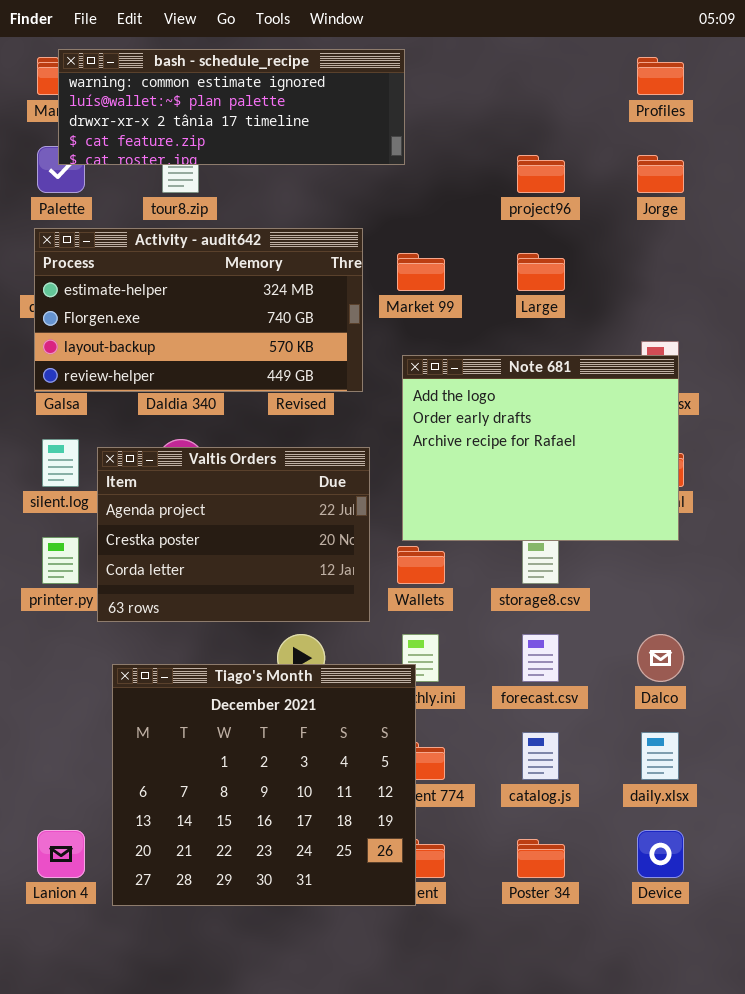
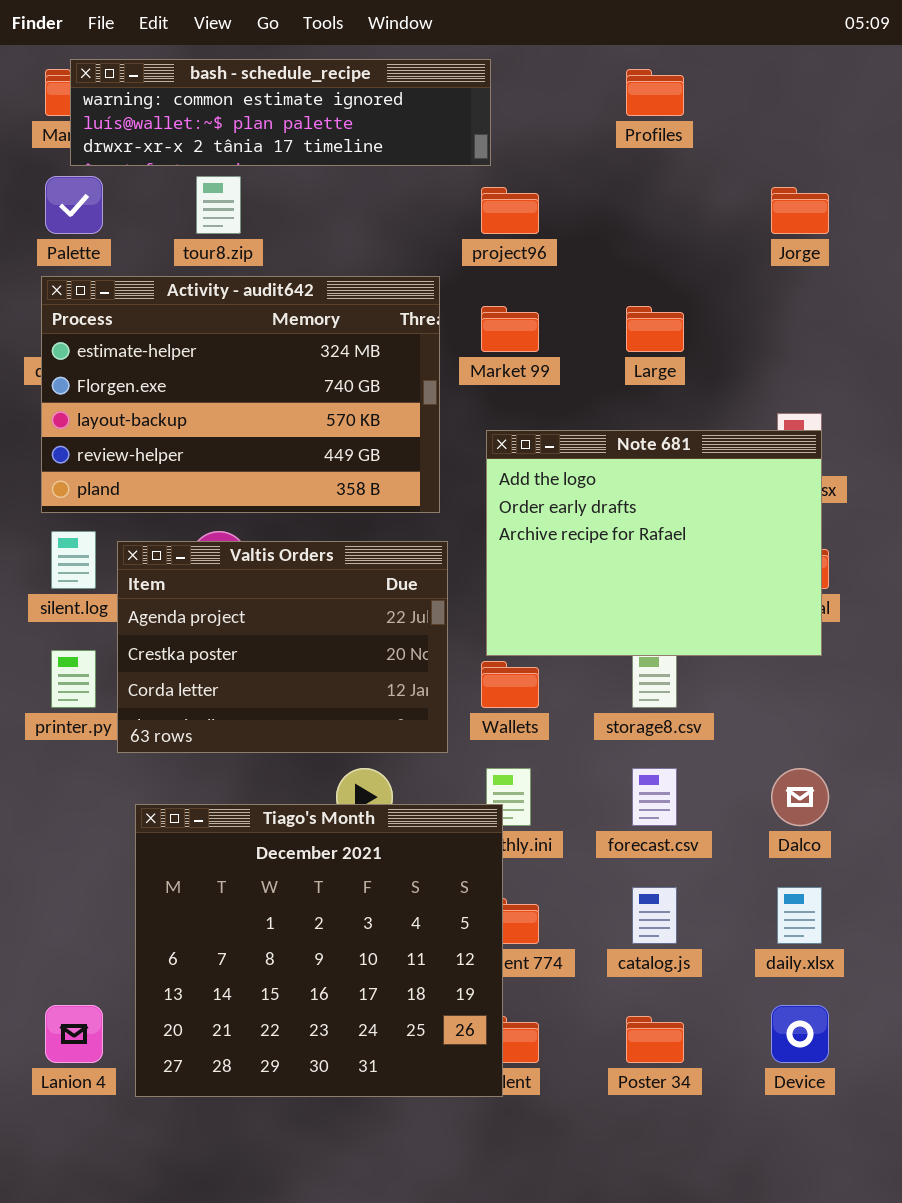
bash - schedule_recipe: [58,49,405,165] -> [70,59,491,166], resized
Profiles: [637,57,684,95] -> [626,69,684,116], moved
project96: [517,155,565,193] -> [481,187,539,234], moved
Activity - audit642: [34,228,363,392] -> [41,276,440,513], resized

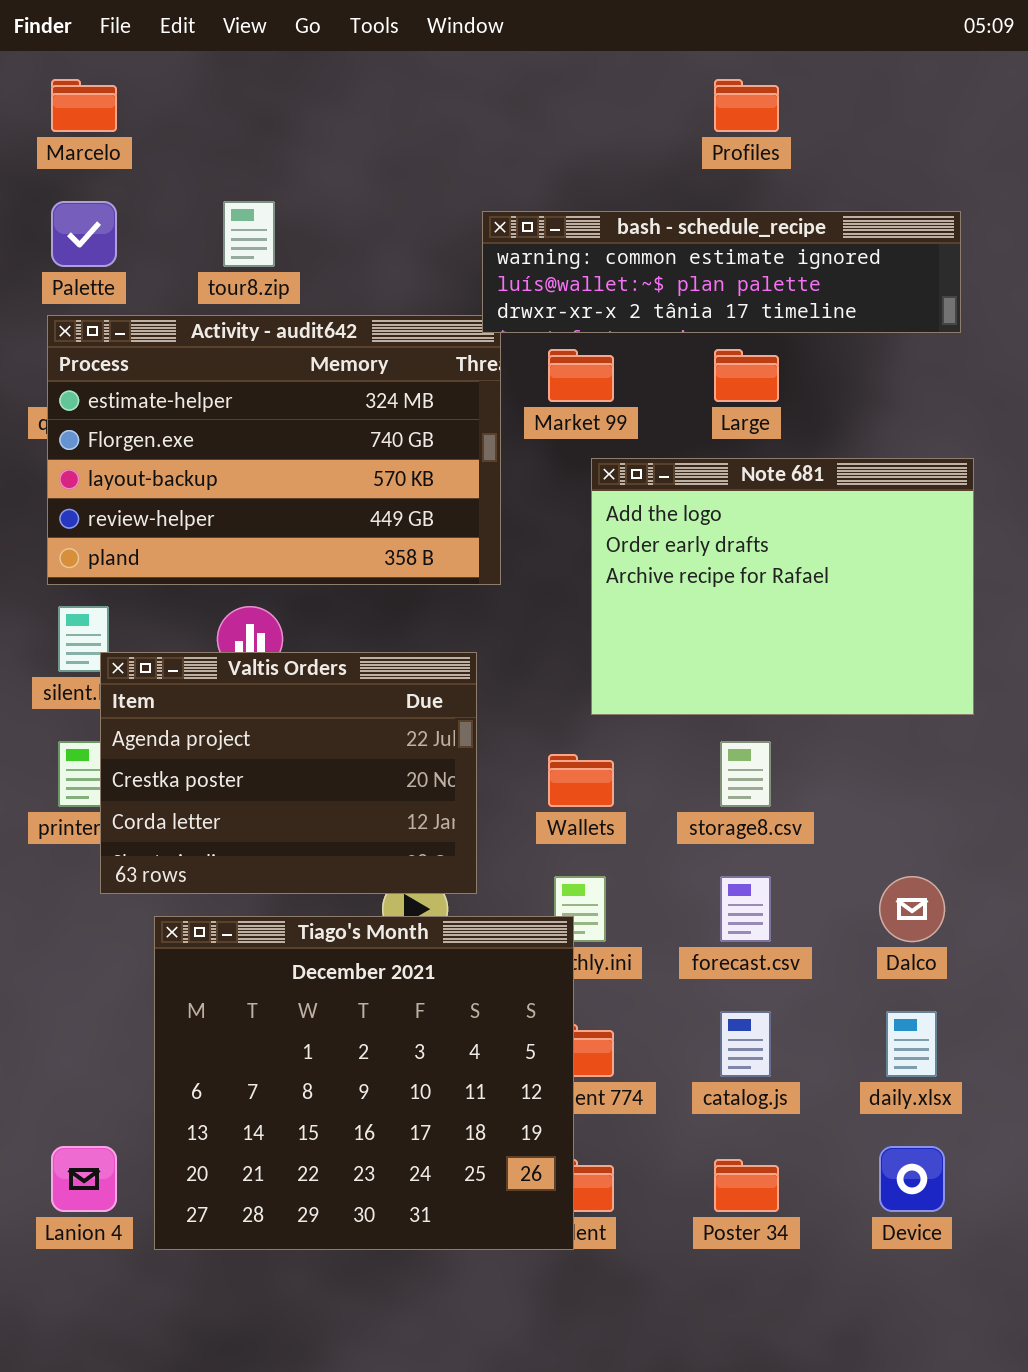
bash - schedule_recipe: [70,59,491,166] -> [482,211,961,333], moved
Note 681: [486,430,822,656] -> [591,458,974,715], moved
Valtis Orders: [117,541,448,753] -> [100,652,477,894], moved

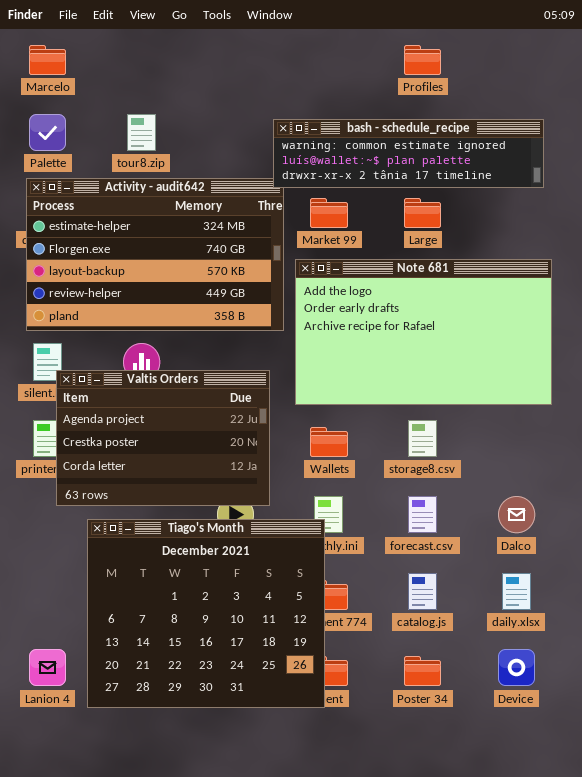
Note 681: [591,458,974,715] -> [295,259,552,405], resized

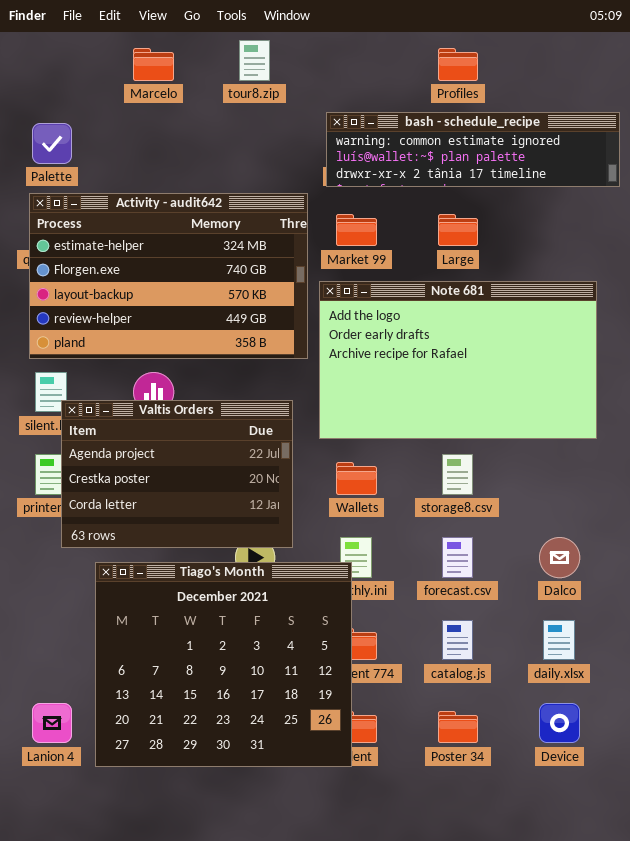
Marcelo: [29,45,66,75] -> [133,48,174,81], moved
tour8.zip: [127,114,156,151] -> [239,40,270,81], moved
bash - schedule_recipe: [273,119,544,188] -> [326,112,620,187], moved

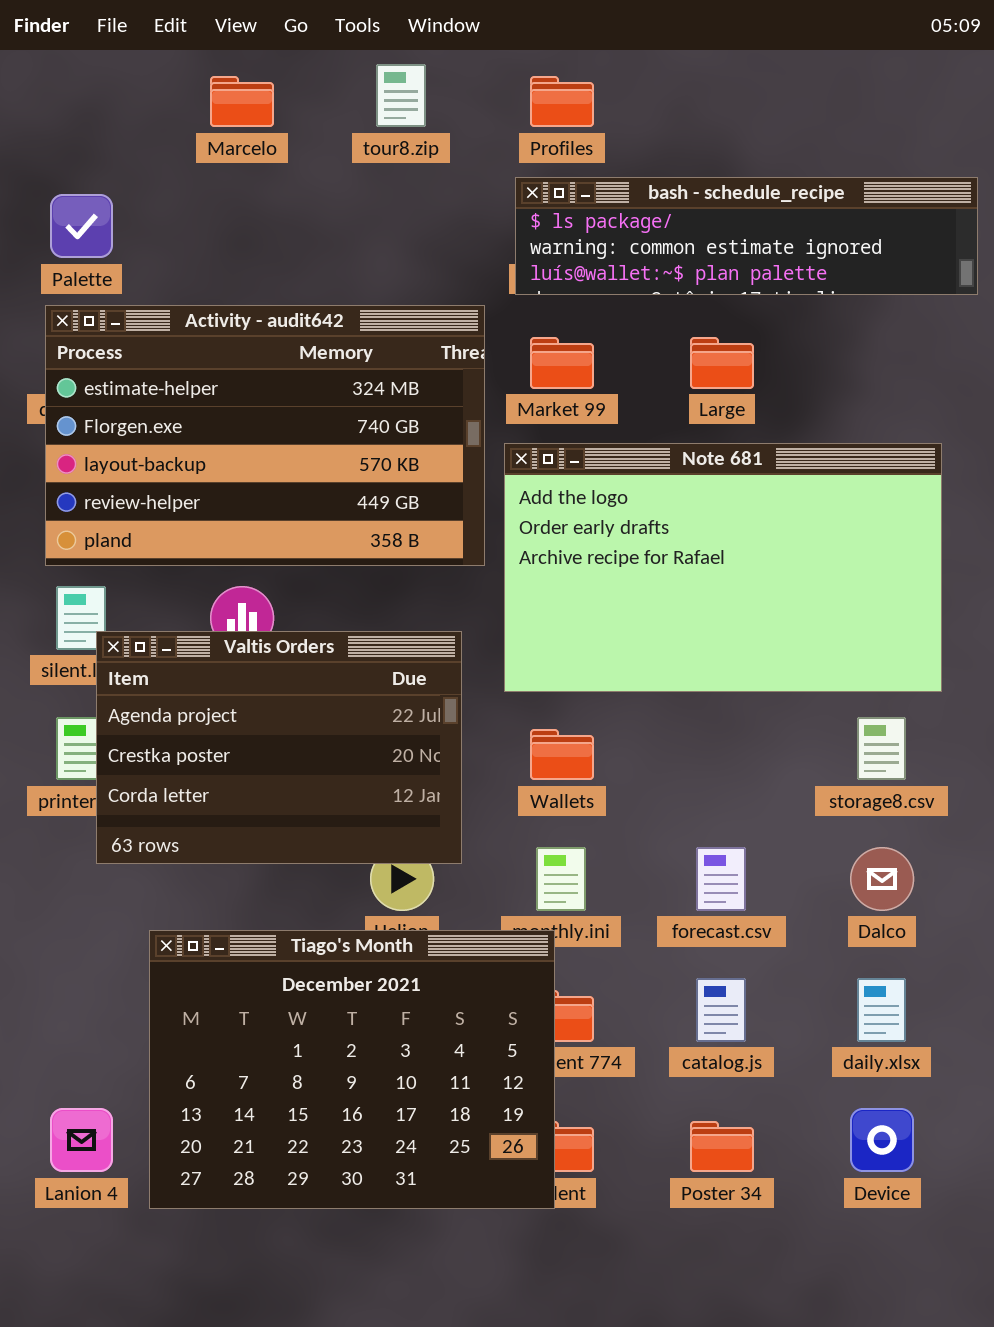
Profiles: [438,48,478,81] -> [530,76,594,127], moved
bash - schedule_recipe: [326,112,620,187] -> [515,177,978,295], scrolled up 1 row
storage8.csv: [442,454,473,495] -> [857,717,906,780], moved
Tiago's Month: [95,562,352,767] -> [149,930,555,1209], resized

